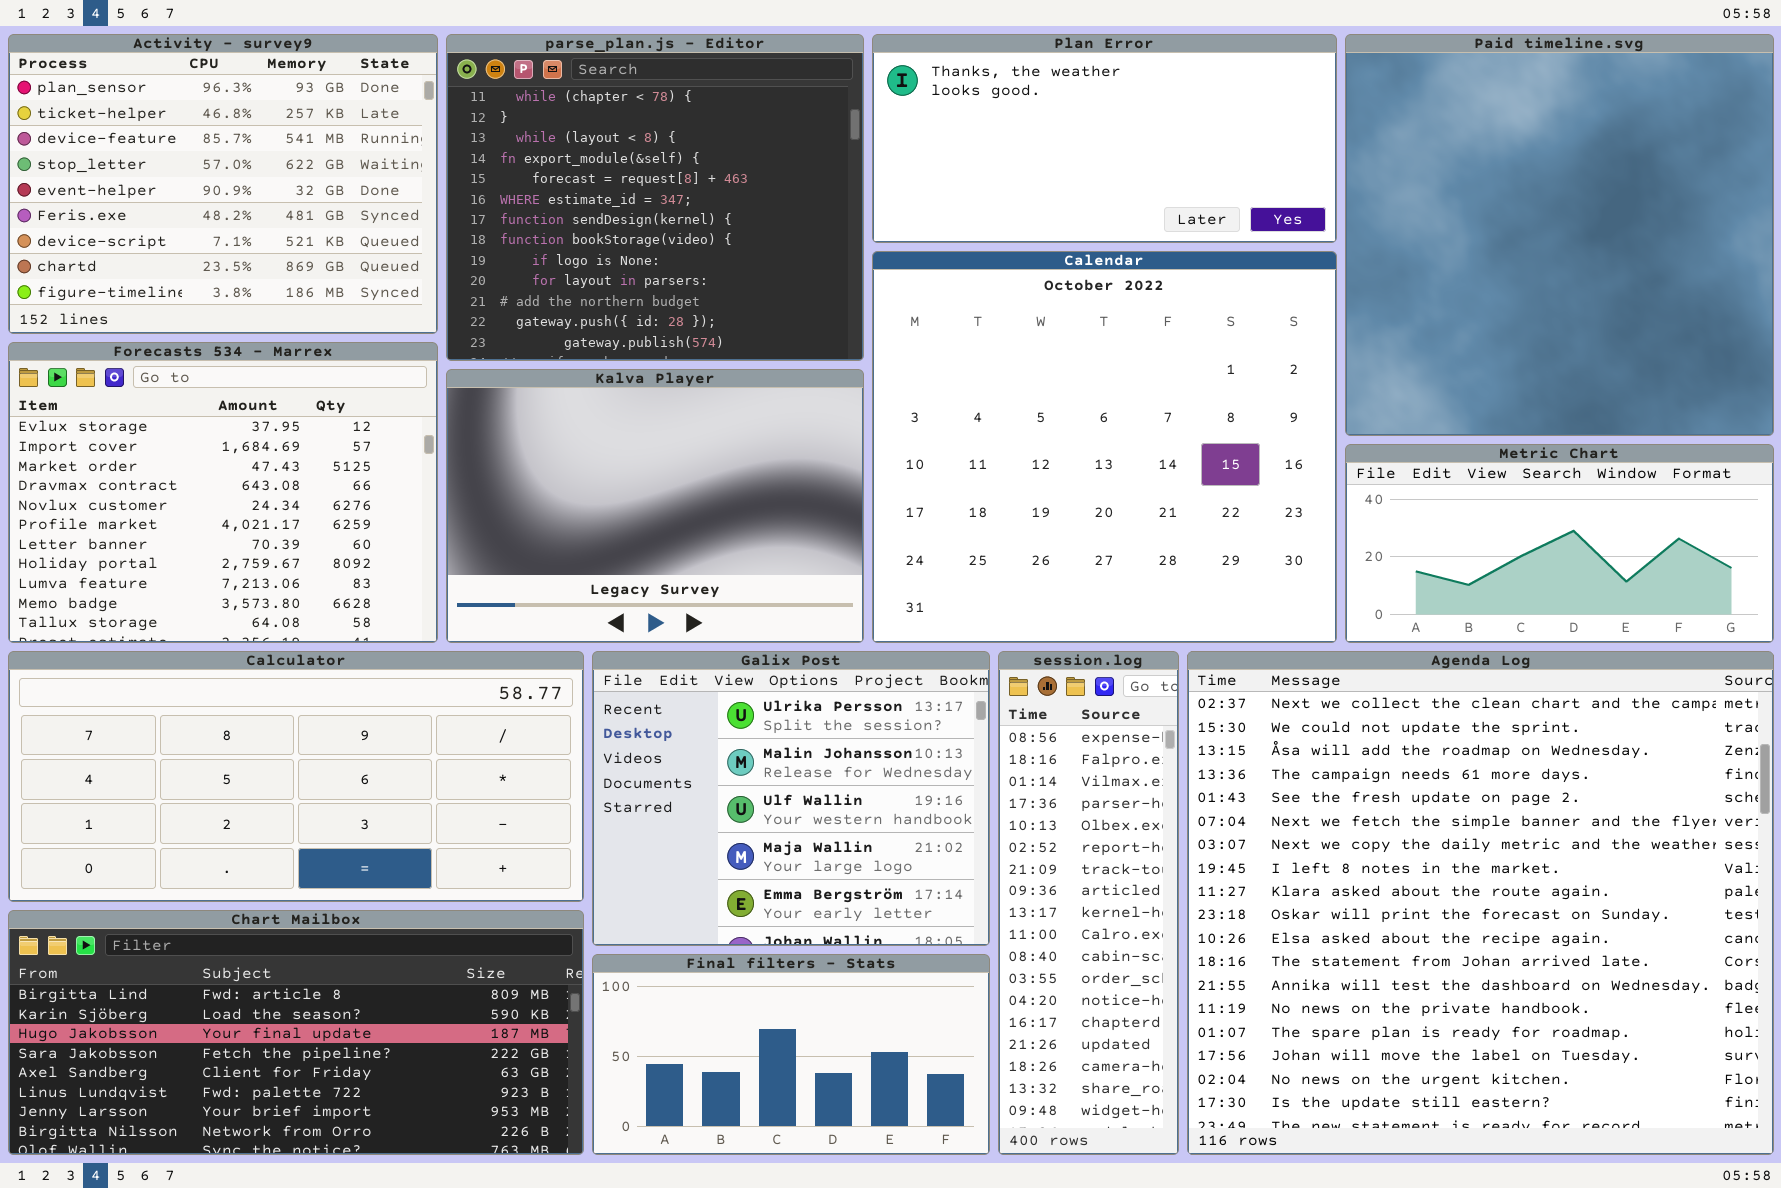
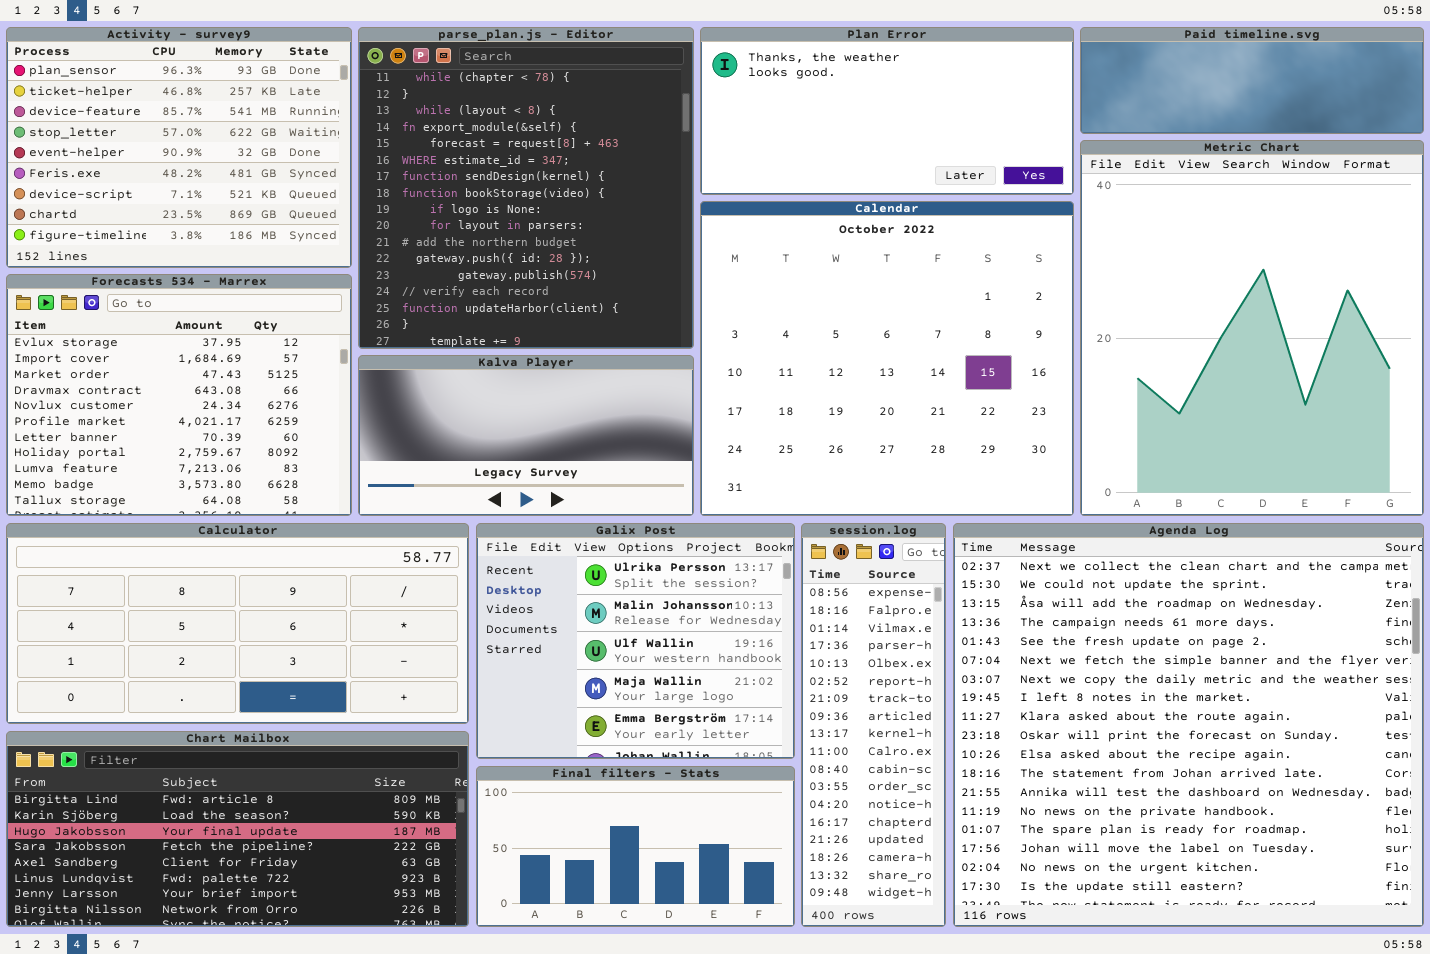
parse_plan.js - Editor: [446,34,864,361] -> [358,27,694,349], resized
Paid timeline.svg: [1345,34,1774,436] -> [1080,27,1424,134], resized
Kalva Player: [446,369,864,643] -> [358,355,694,516], resized
Metric Chart: [1345,444,1774,643] -> [1080,140,1424,516], resized

